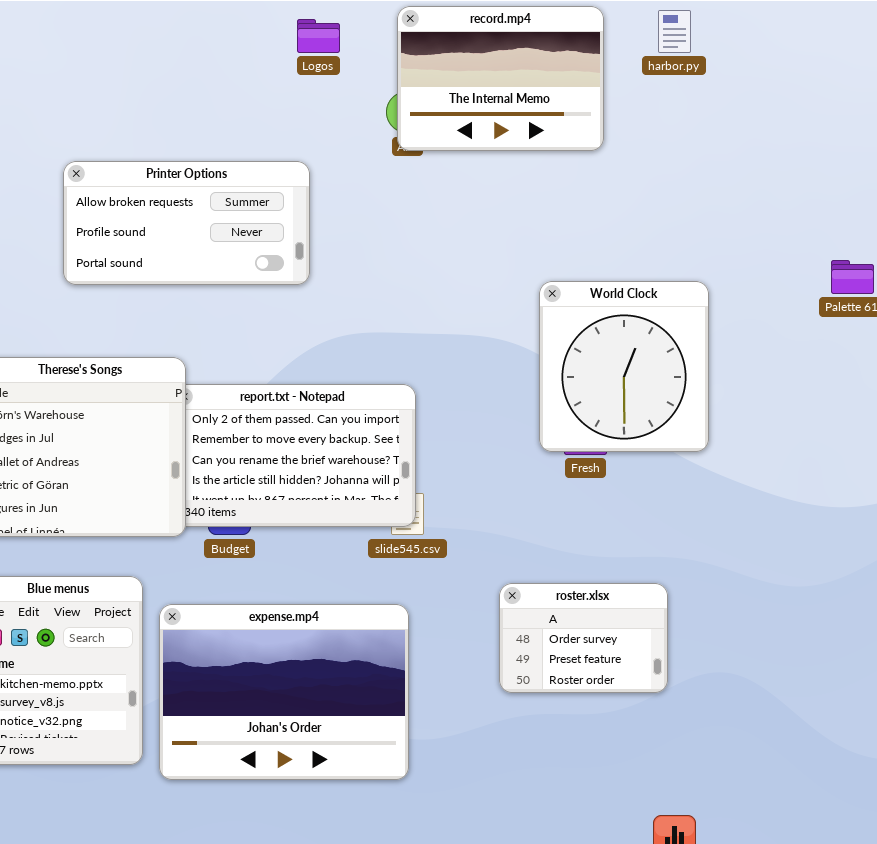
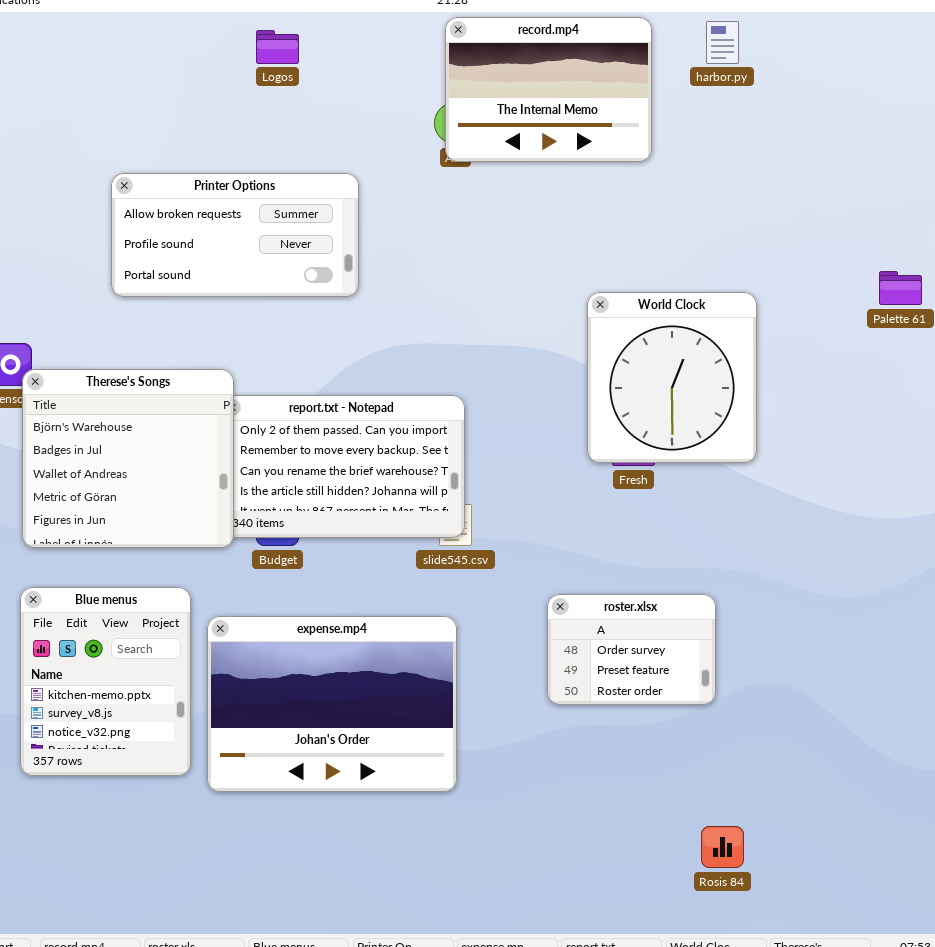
Logos: [297,19,340,53] -> [256,30,299,64], moved

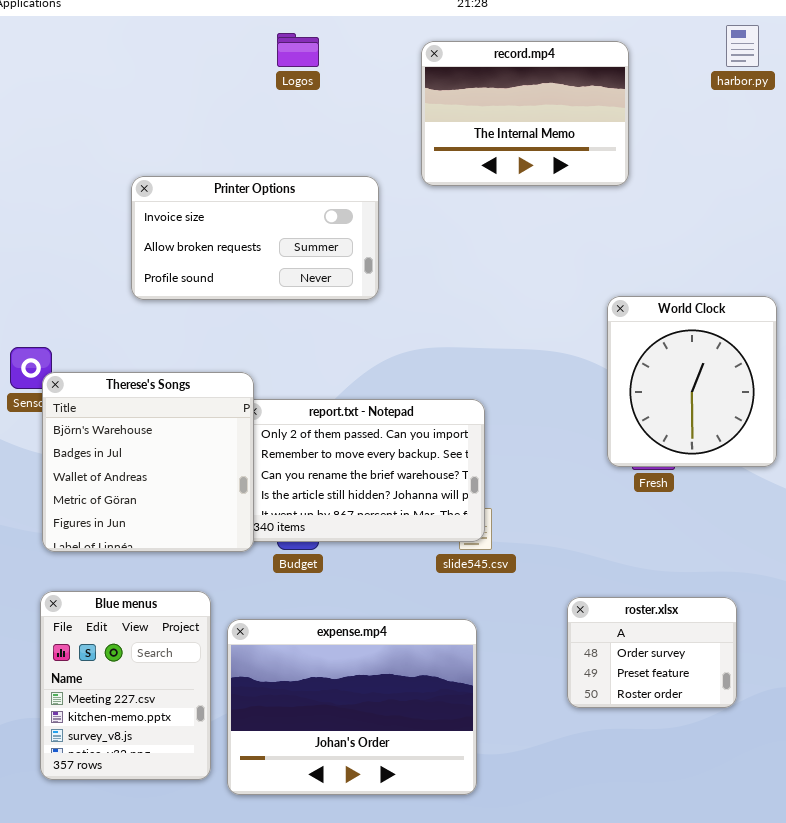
record.mp4: [445,17,652,162] -> [421,41,629,186], moved
Printer Options: [111,173,359,297] -> [131,176,379,300], scrolled up 1 row
Blue menus: [20,587,191,776] -> [40,591,211,780], scrolled up 1 row

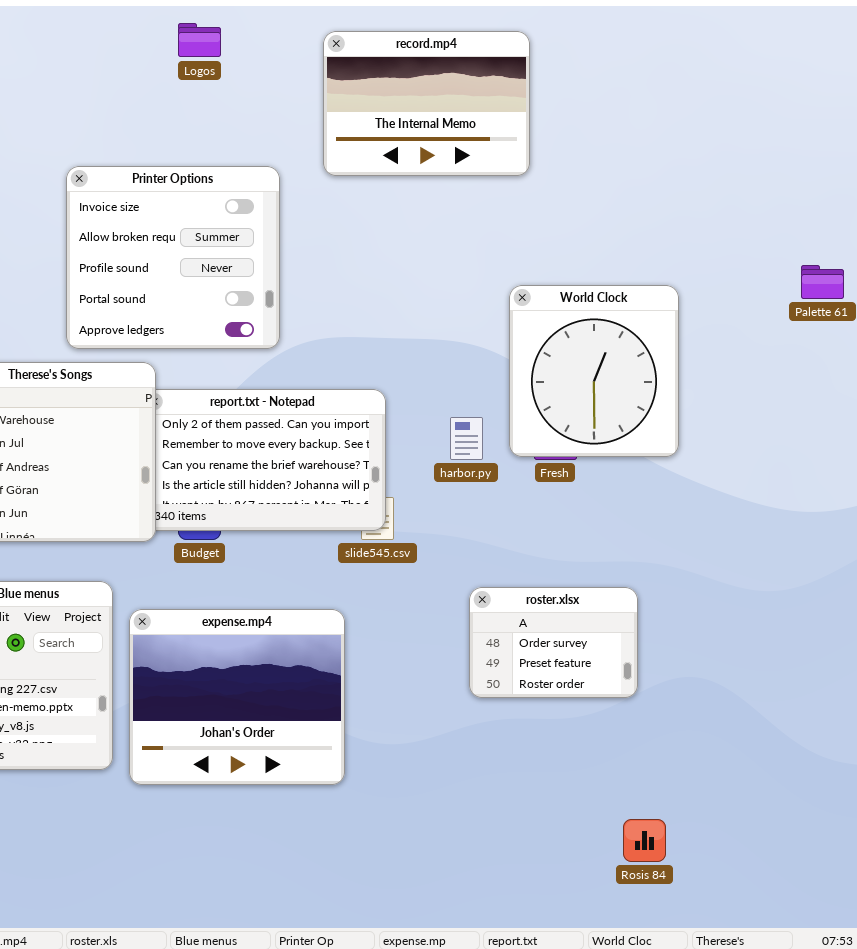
harbor.py: [726,25,759,67] -> [450,417,483,460], moved
Printer Options: [131,176,379,300] -> [66,166,280,349], resized
expense.mp4: [227,619,477,795] -> [129,609,345,785], resized

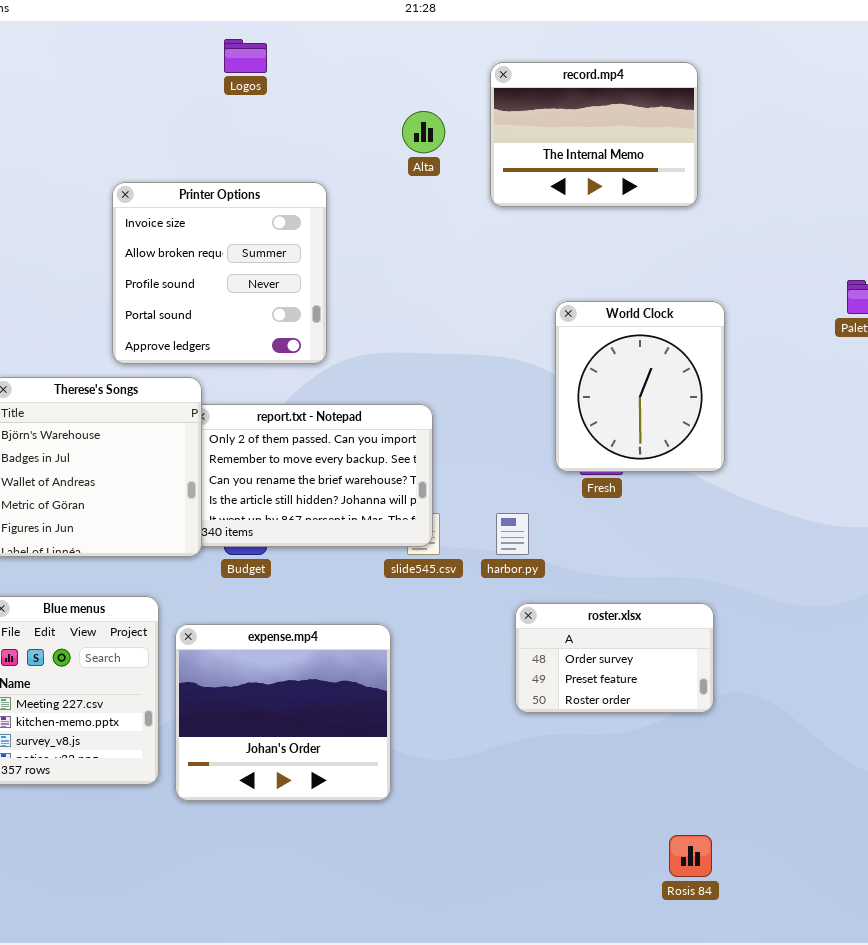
record.mp4: [323,31,530,176] -> [490,62,698,207], moved
harbor.py: [450,417,483,460] -> [496,513,529,555], moved
roster.xlsx: [469,587,638,698] -> [515,603,714,713], resized

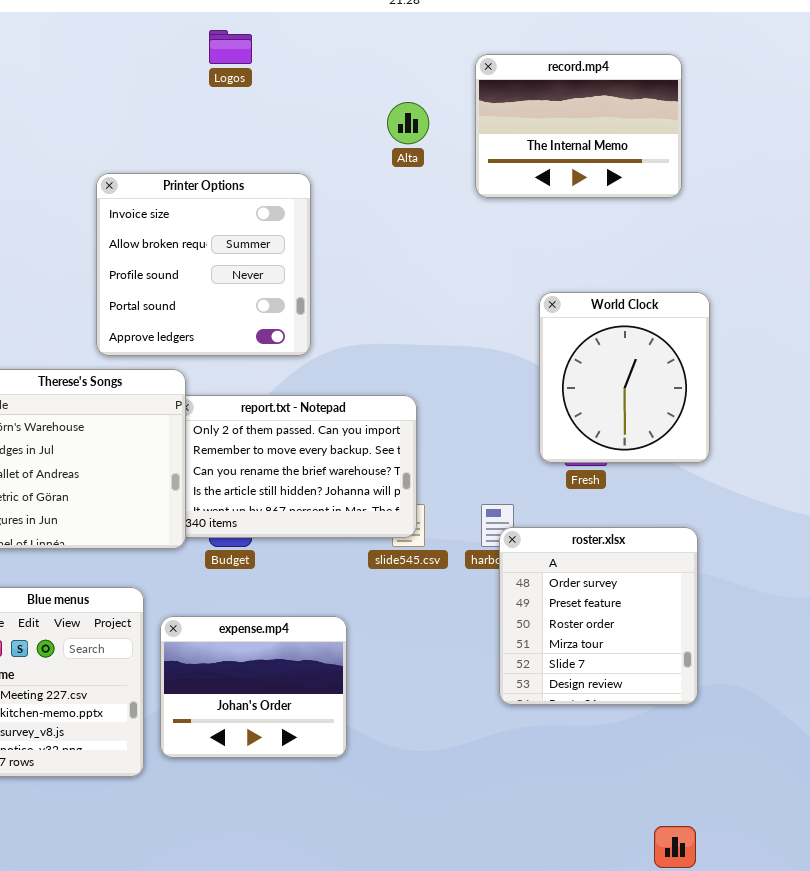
roster.xlsx: [515,603,714,713] -> [499,527,698,705], resized
expense.mp4: [175,624,391,801] -> [160,616,347,758], resized

